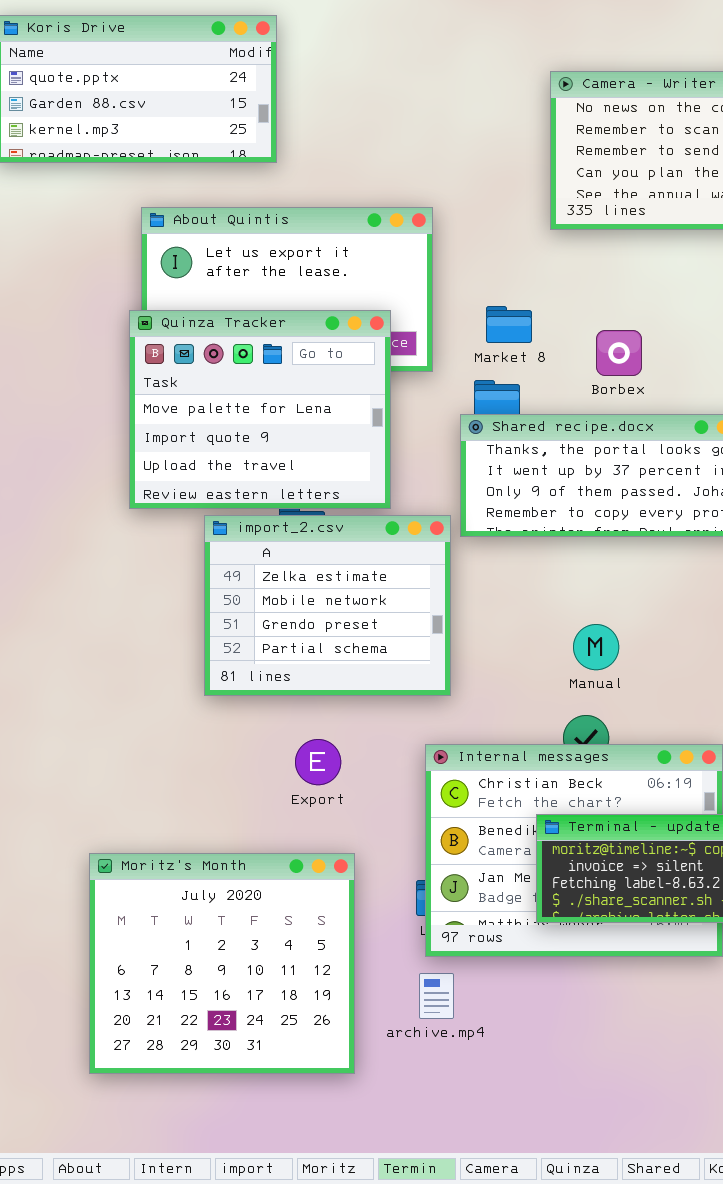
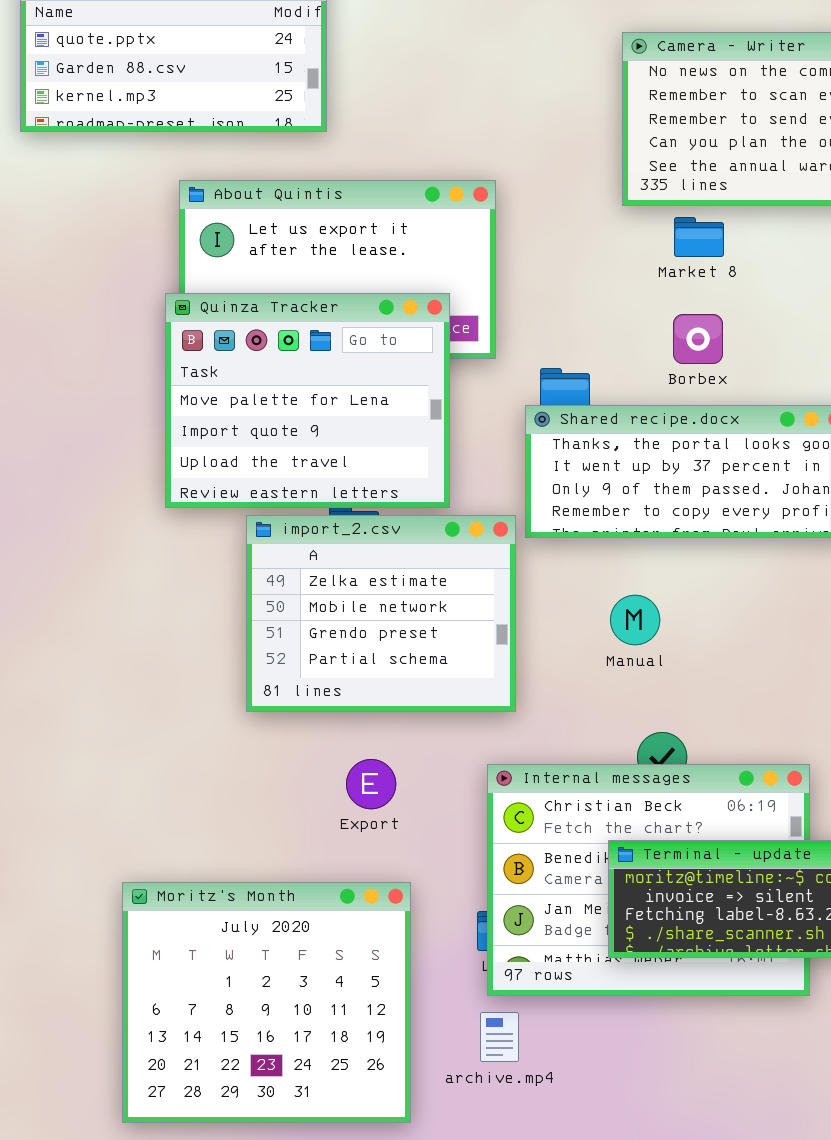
Market 8: [486,306,532,343] -> [674,217,724,257], moved
Manual: [573,624,619,670] -> [610,595,660,645], moved

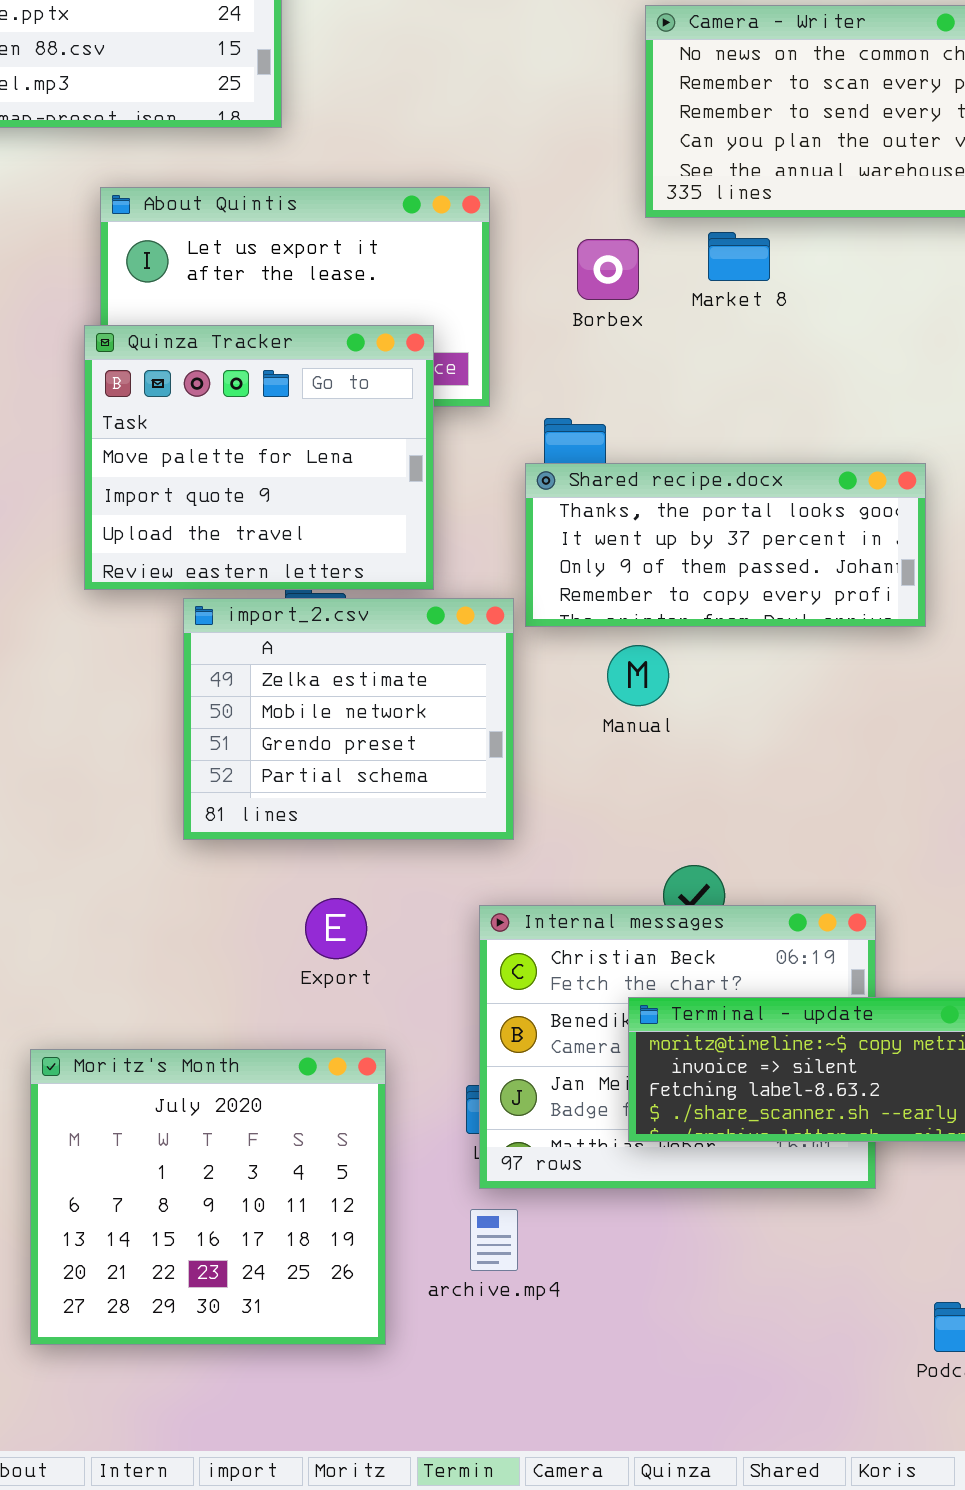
Borbex: [673,314,723,364] -> [577,239,639,300], moved
Manual: [610,595,660,645] -> [607,645,669,706], moved

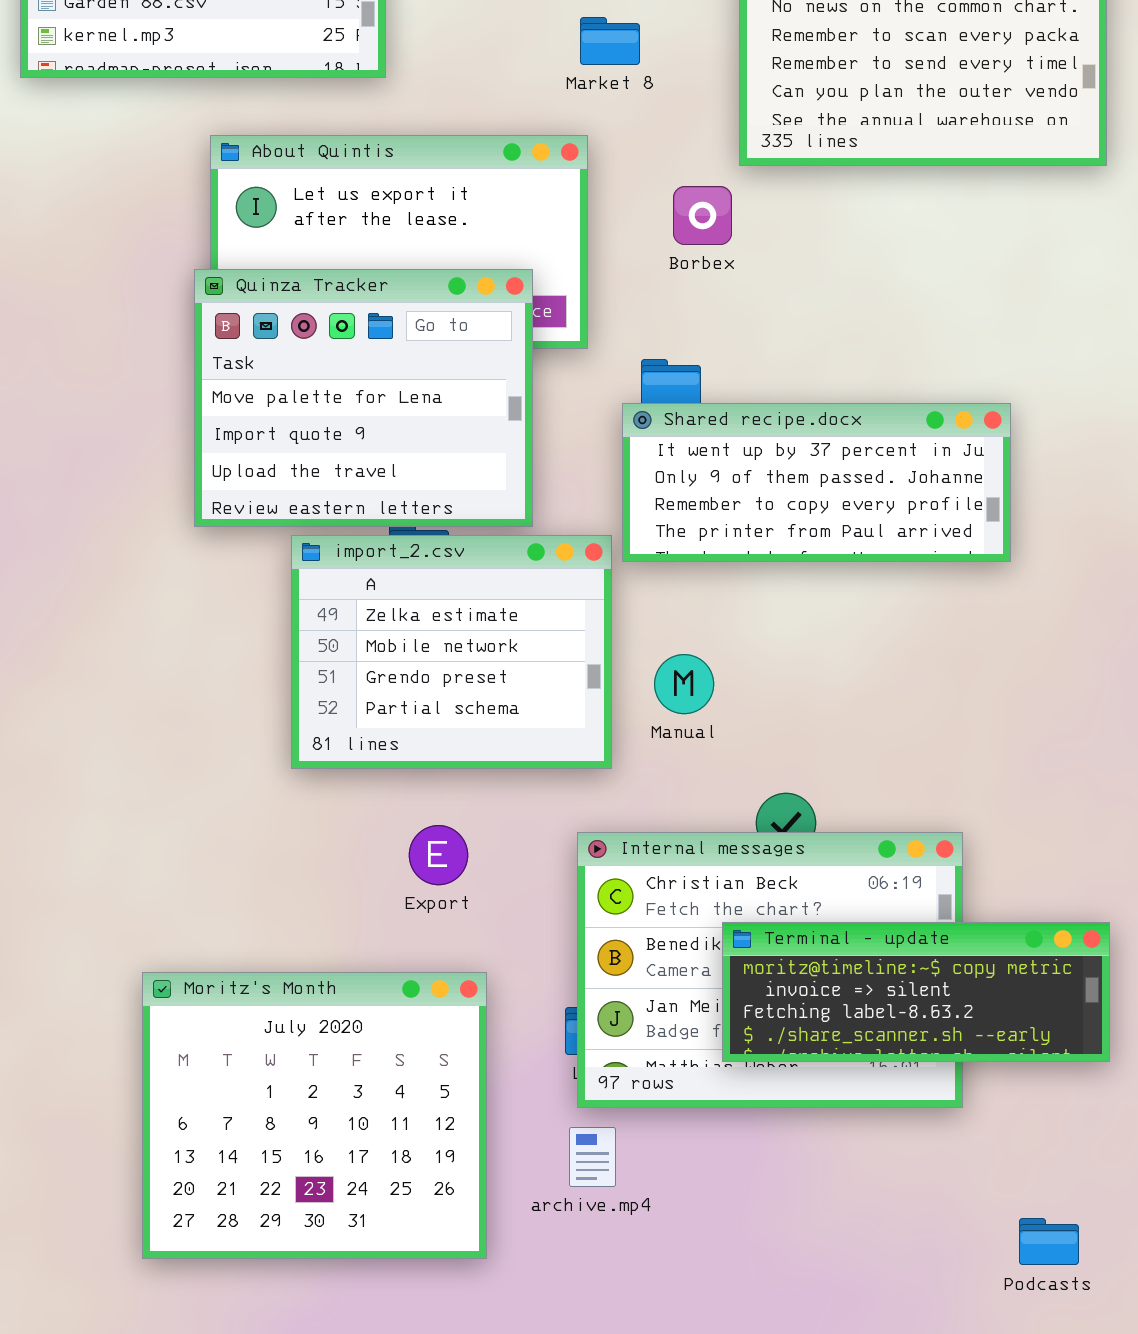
Market 8: [708,232,770,281] -> [580,17,640,65], moved
Shared recipe.docx: [525,463,926,627] -> [622,403,1011,562], scrolled down 1 row
Manual: [607,645,669,706] -> [654,654,714,714], moved

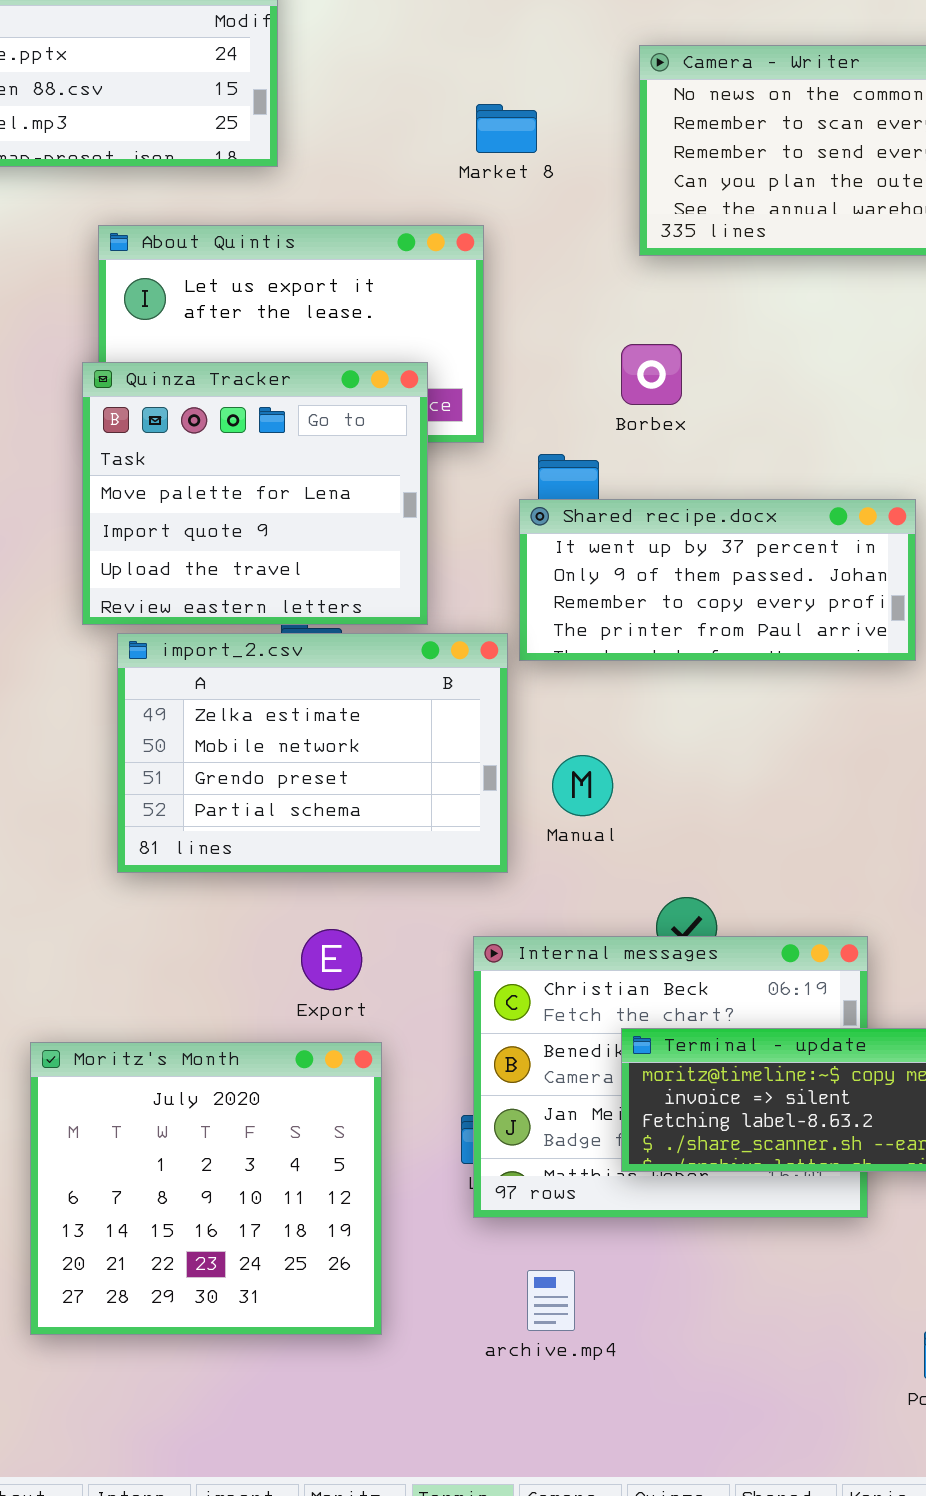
Borbex: [673,186,732,245] -> [621,344,682,405], moved
import_2.csv: [291,535,612,769] -> [117,633,508,873], resized
Moritz's Month: [142,972,487,1259] -> [30,1042,382,1335], moved
archive.mp4: [569,1127,616,1187] -> [527,1270,575,1331], moved

